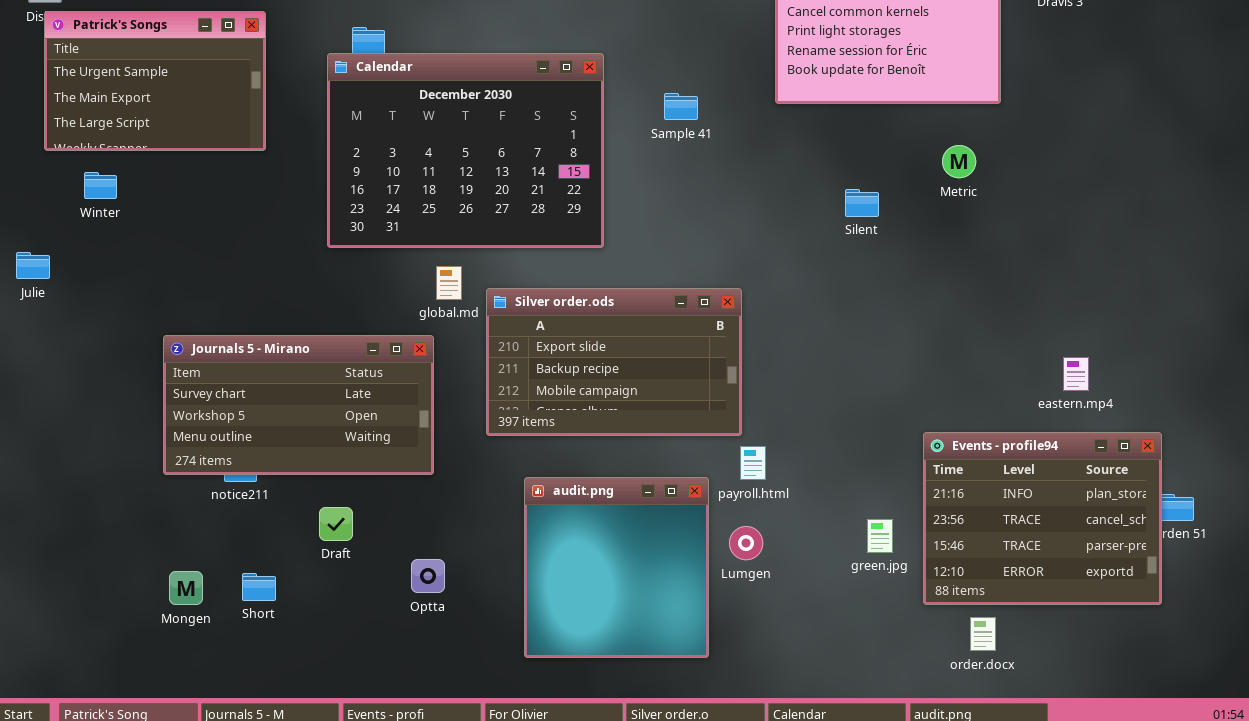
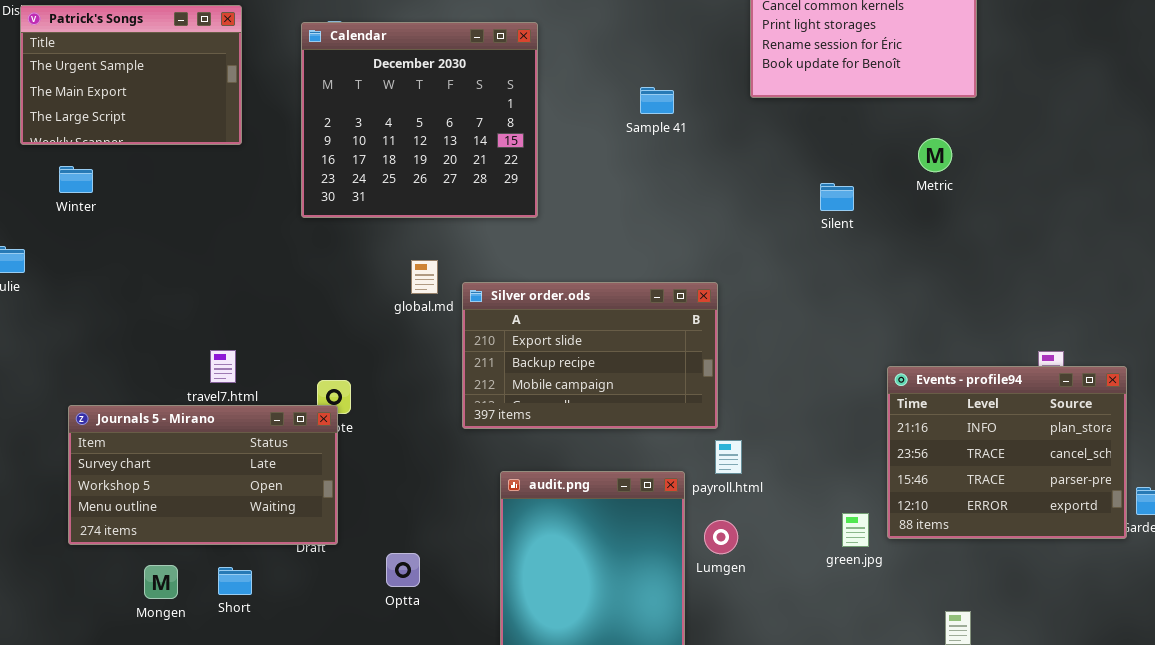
Calendar: [327,53,604,248] -> [301,22,538,218], moved, resized
Journals 5 - Mirano: [163,335,434,475] -> [68,405,338,545], moved
Events - profile94: [923,432,1162,605] -> [887,366,1127,539], moved

